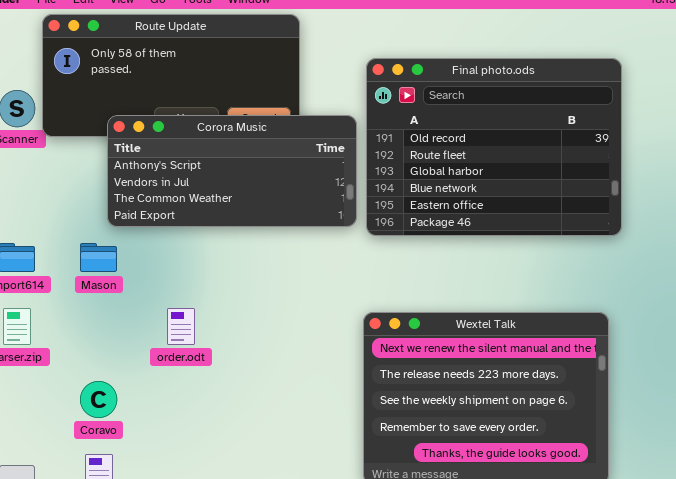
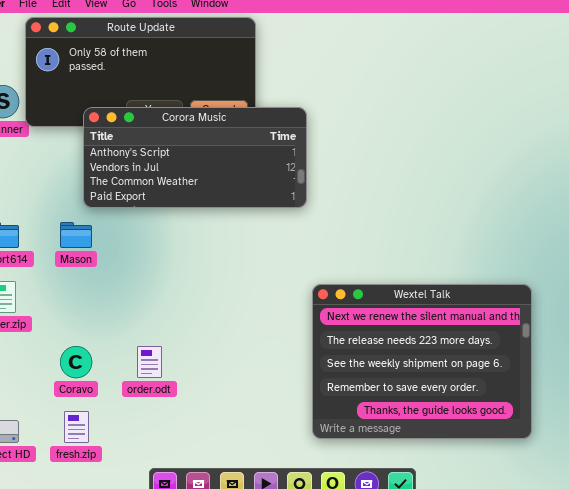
Final photo.ods: [366,58,622,236] -> none, closed
order.odt: [167,308,195,345] -> [137,346,162,378], moved

